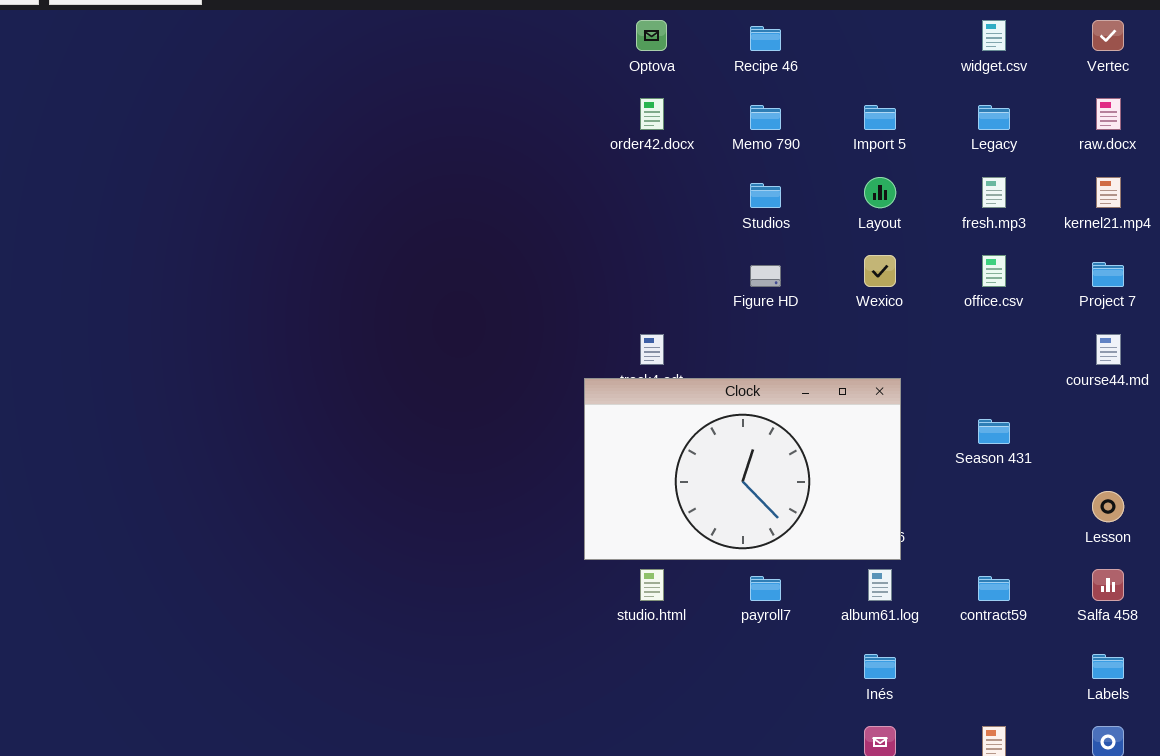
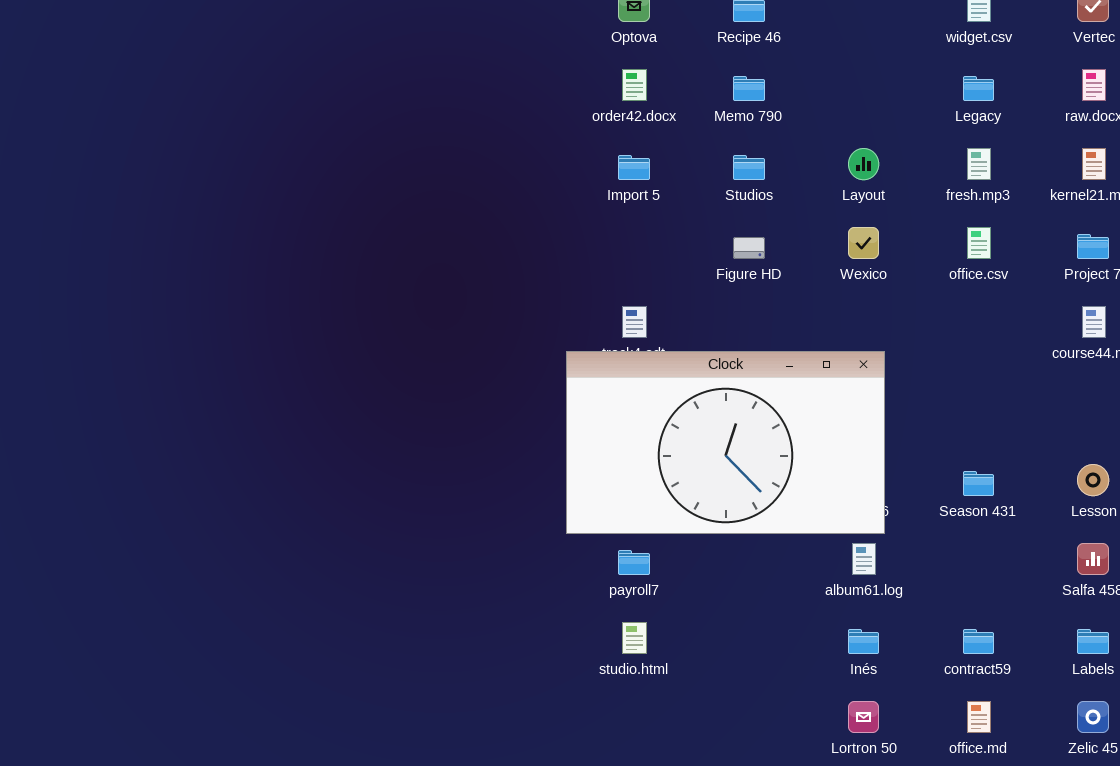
Import 5: [864,105,896,130] -> [618,155,650,180], moved
Season 431: [978,419,1010,444] -> [963,471,994,496], moved
studio.html: [640,569,664,601] -> [622,622,647,654], moved
payroll7: [750,576,781,601] -> [618,550,650,575], moved
contract59: [978,576,1010,601] -> [963,629,994,654], moved

